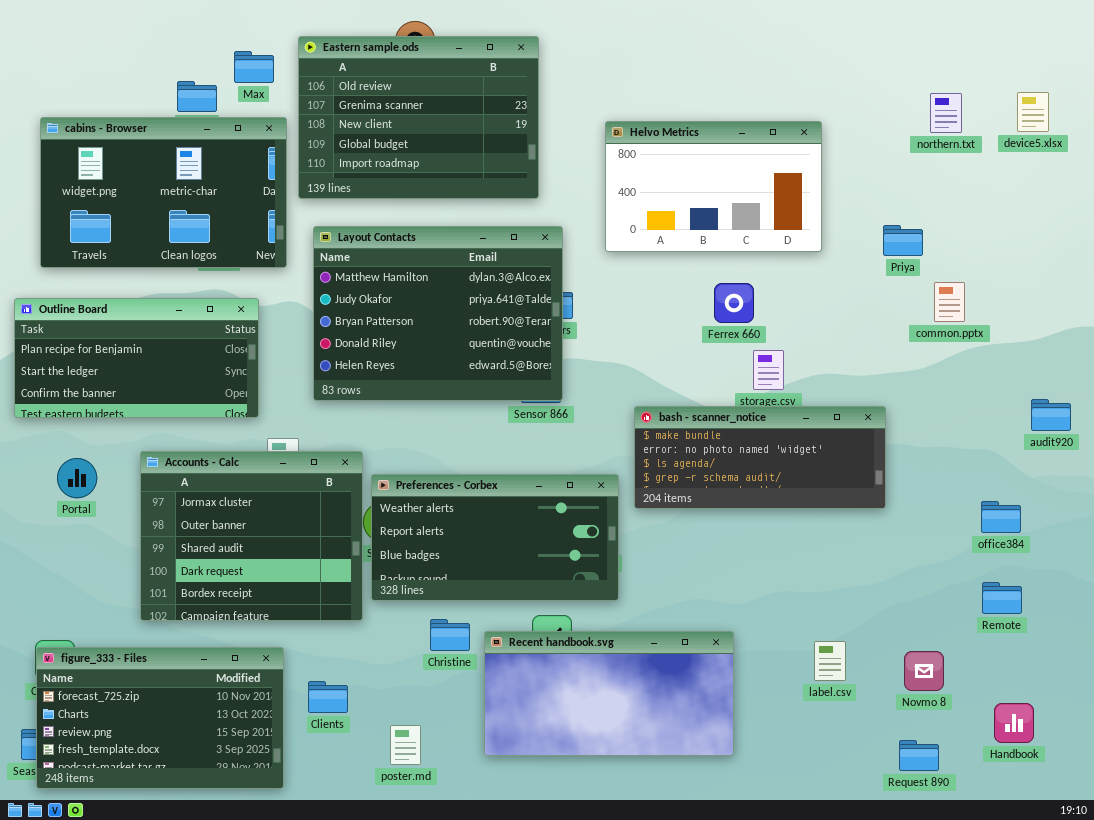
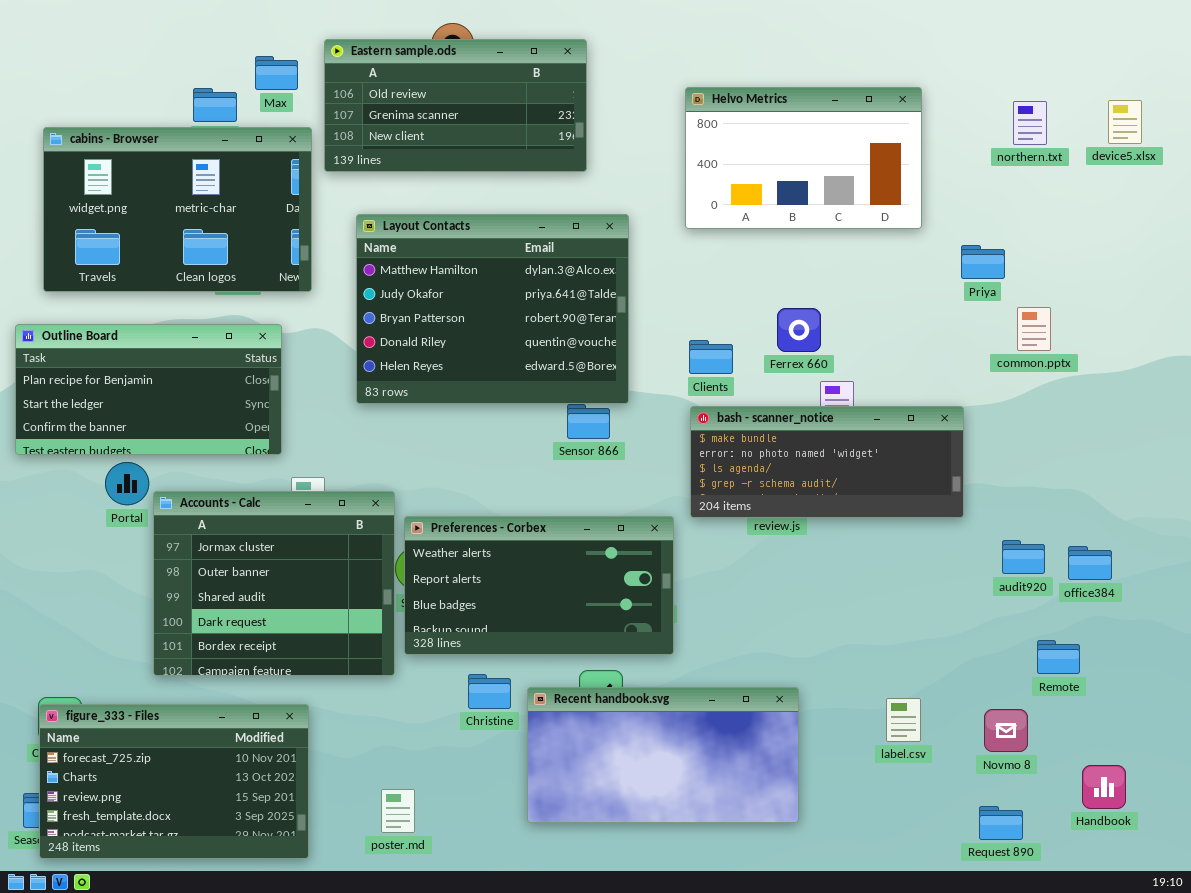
Eastern sample.ods: [298,36,539,199] -> [324,39,587,172], resized
Helvo Metrics: [605,121,822,252] -> [685,87,922,229], moved
Layout Contacts: [313,226,563,401] -> [356,214,629,404], moved
audit920: [1031,399,1071,431] -> [1002,540,1045,574], moved
bash - scanner_notice: [634,406,886,509] -> [690,406,964,518], moved
Portal: [57,458,97,498] -> [105,462,149,505], moved
Remote: [982,582,1022,614] -> [1037,640,1080,674], moved
Clients: [308,681,348,713] -> [689,340,733,374], moved
poster.md: [390,725,421,765] -> [381,789,415,833], moved

